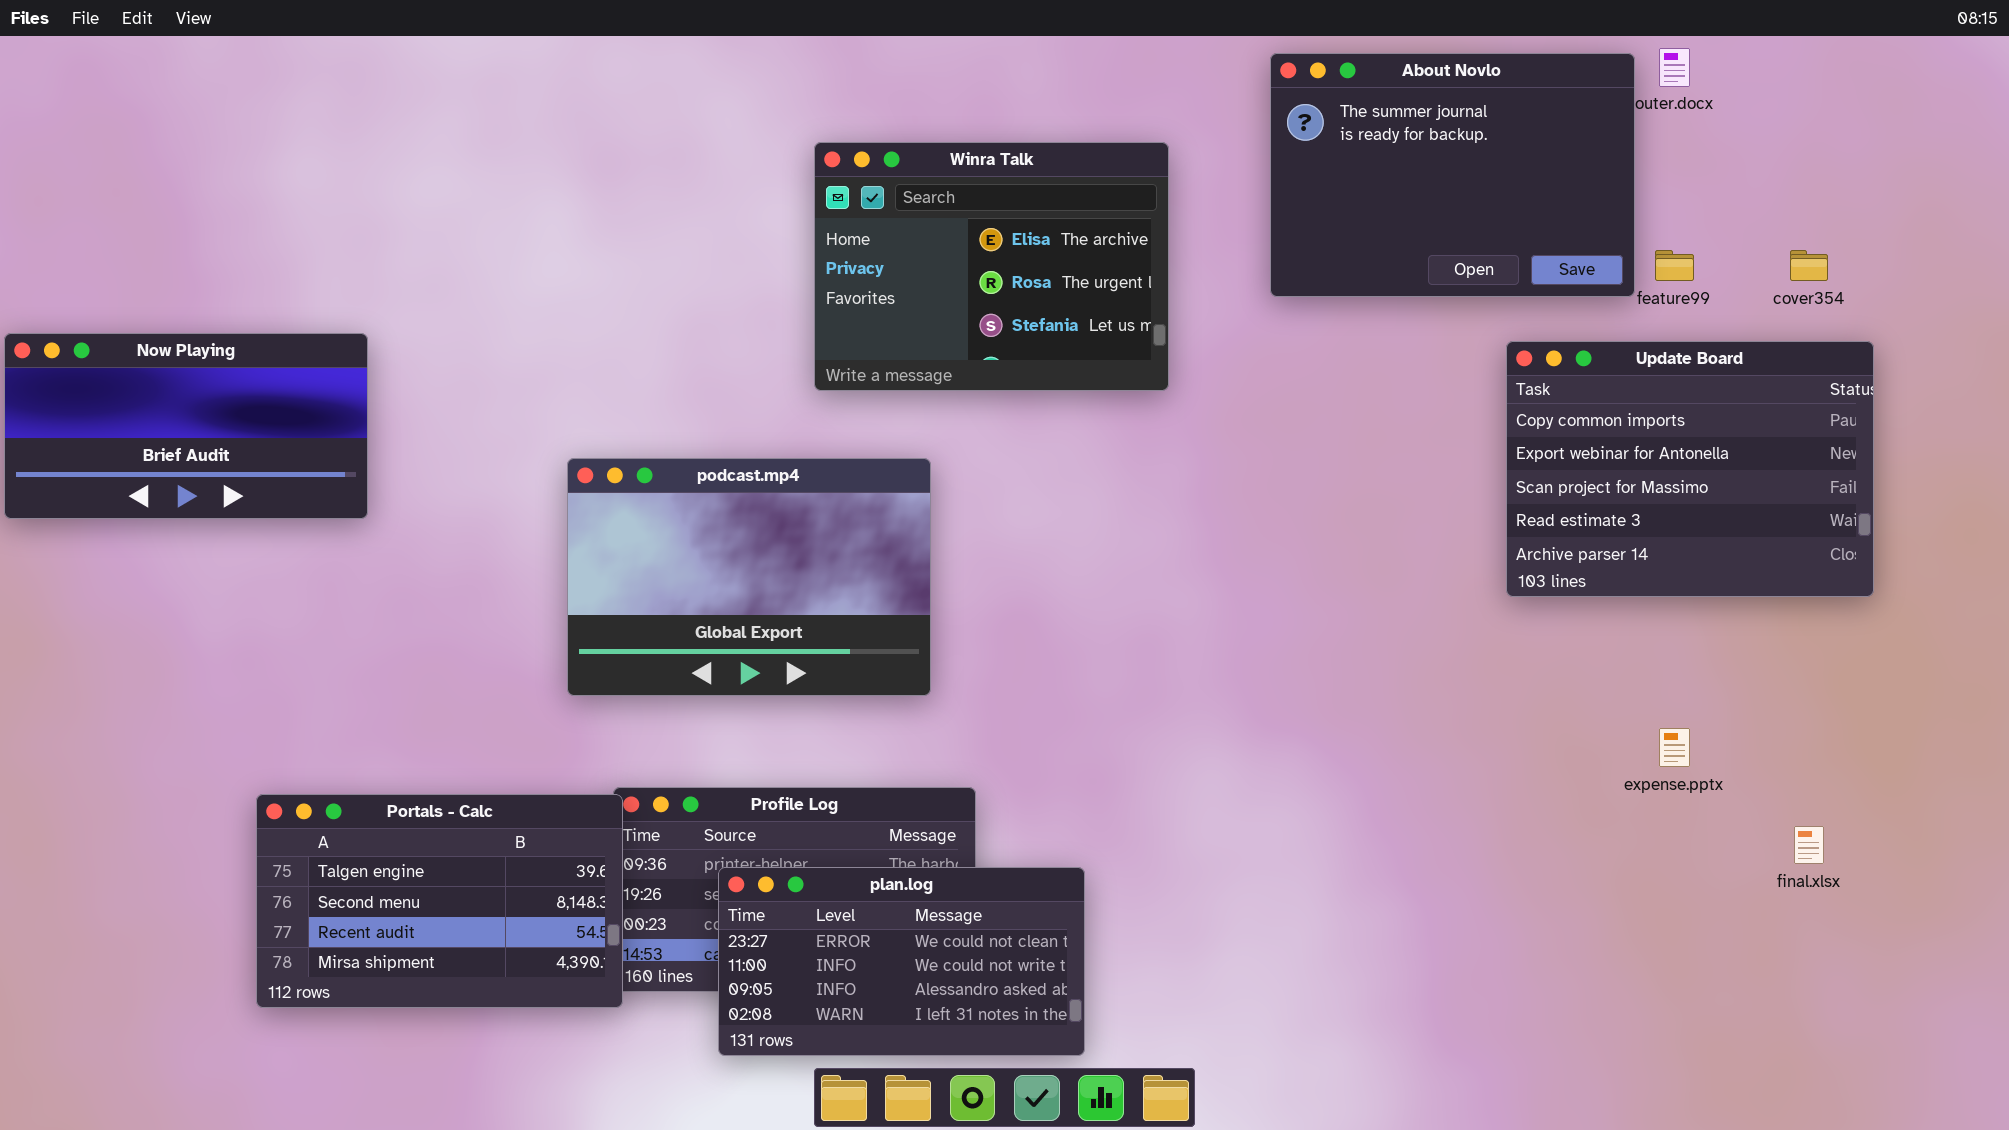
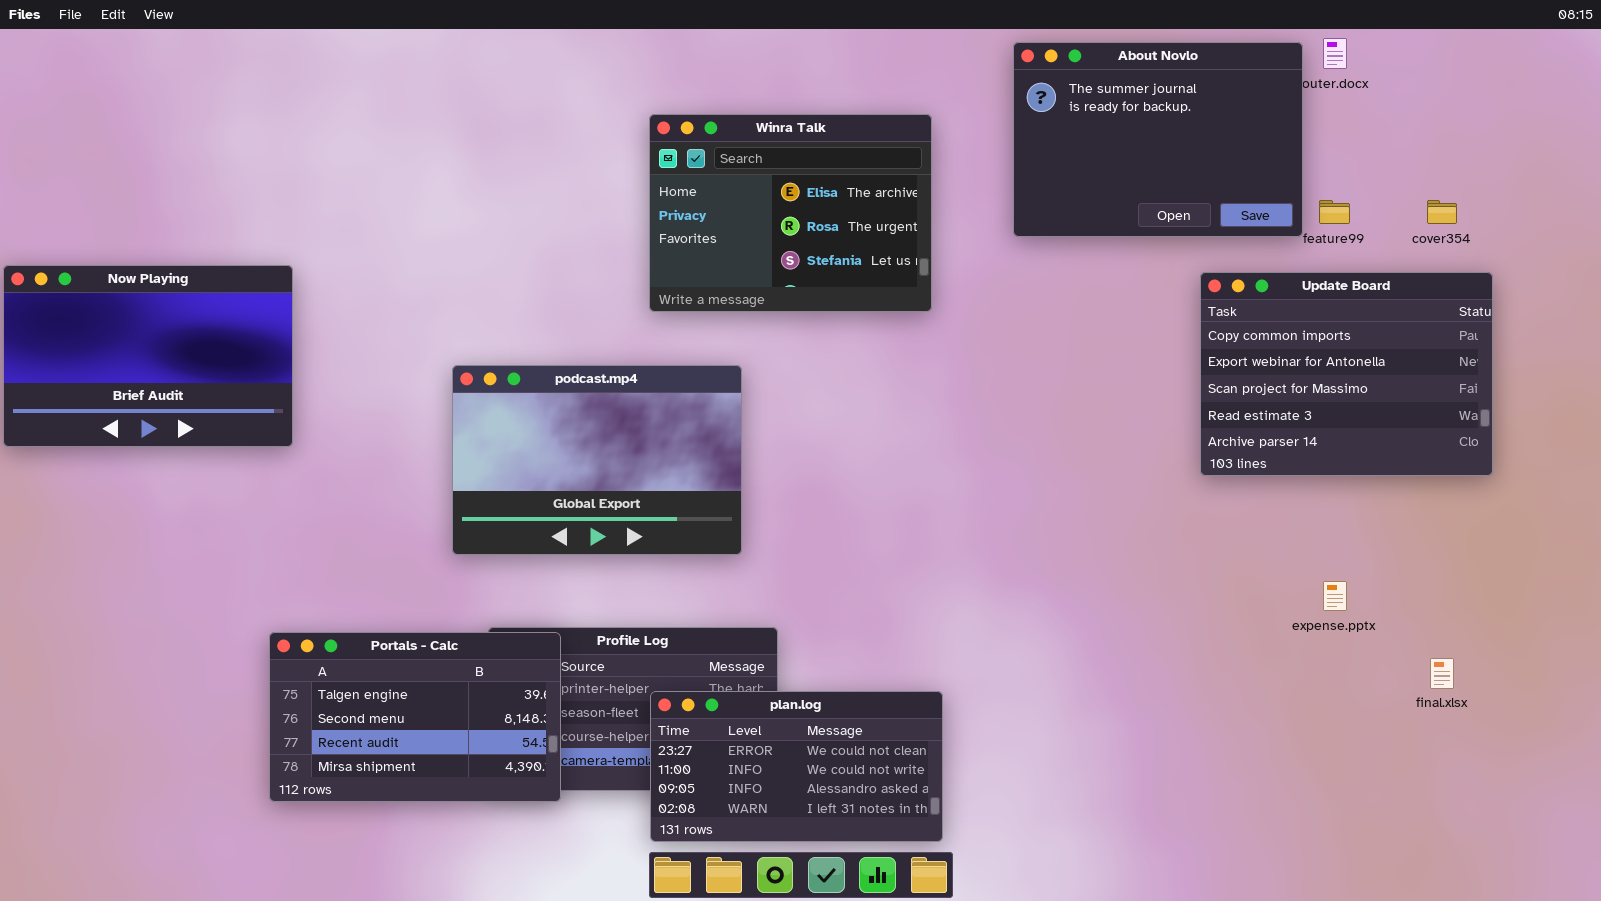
Now Playing: [4,333,368,519] -> [3,265,293,447], resized
Portals - Calc: [256,794,623,1008] -> [269,632,561,802], moved
plan.log: [718,867,1085,1056] -> [650,691,943,842], moved

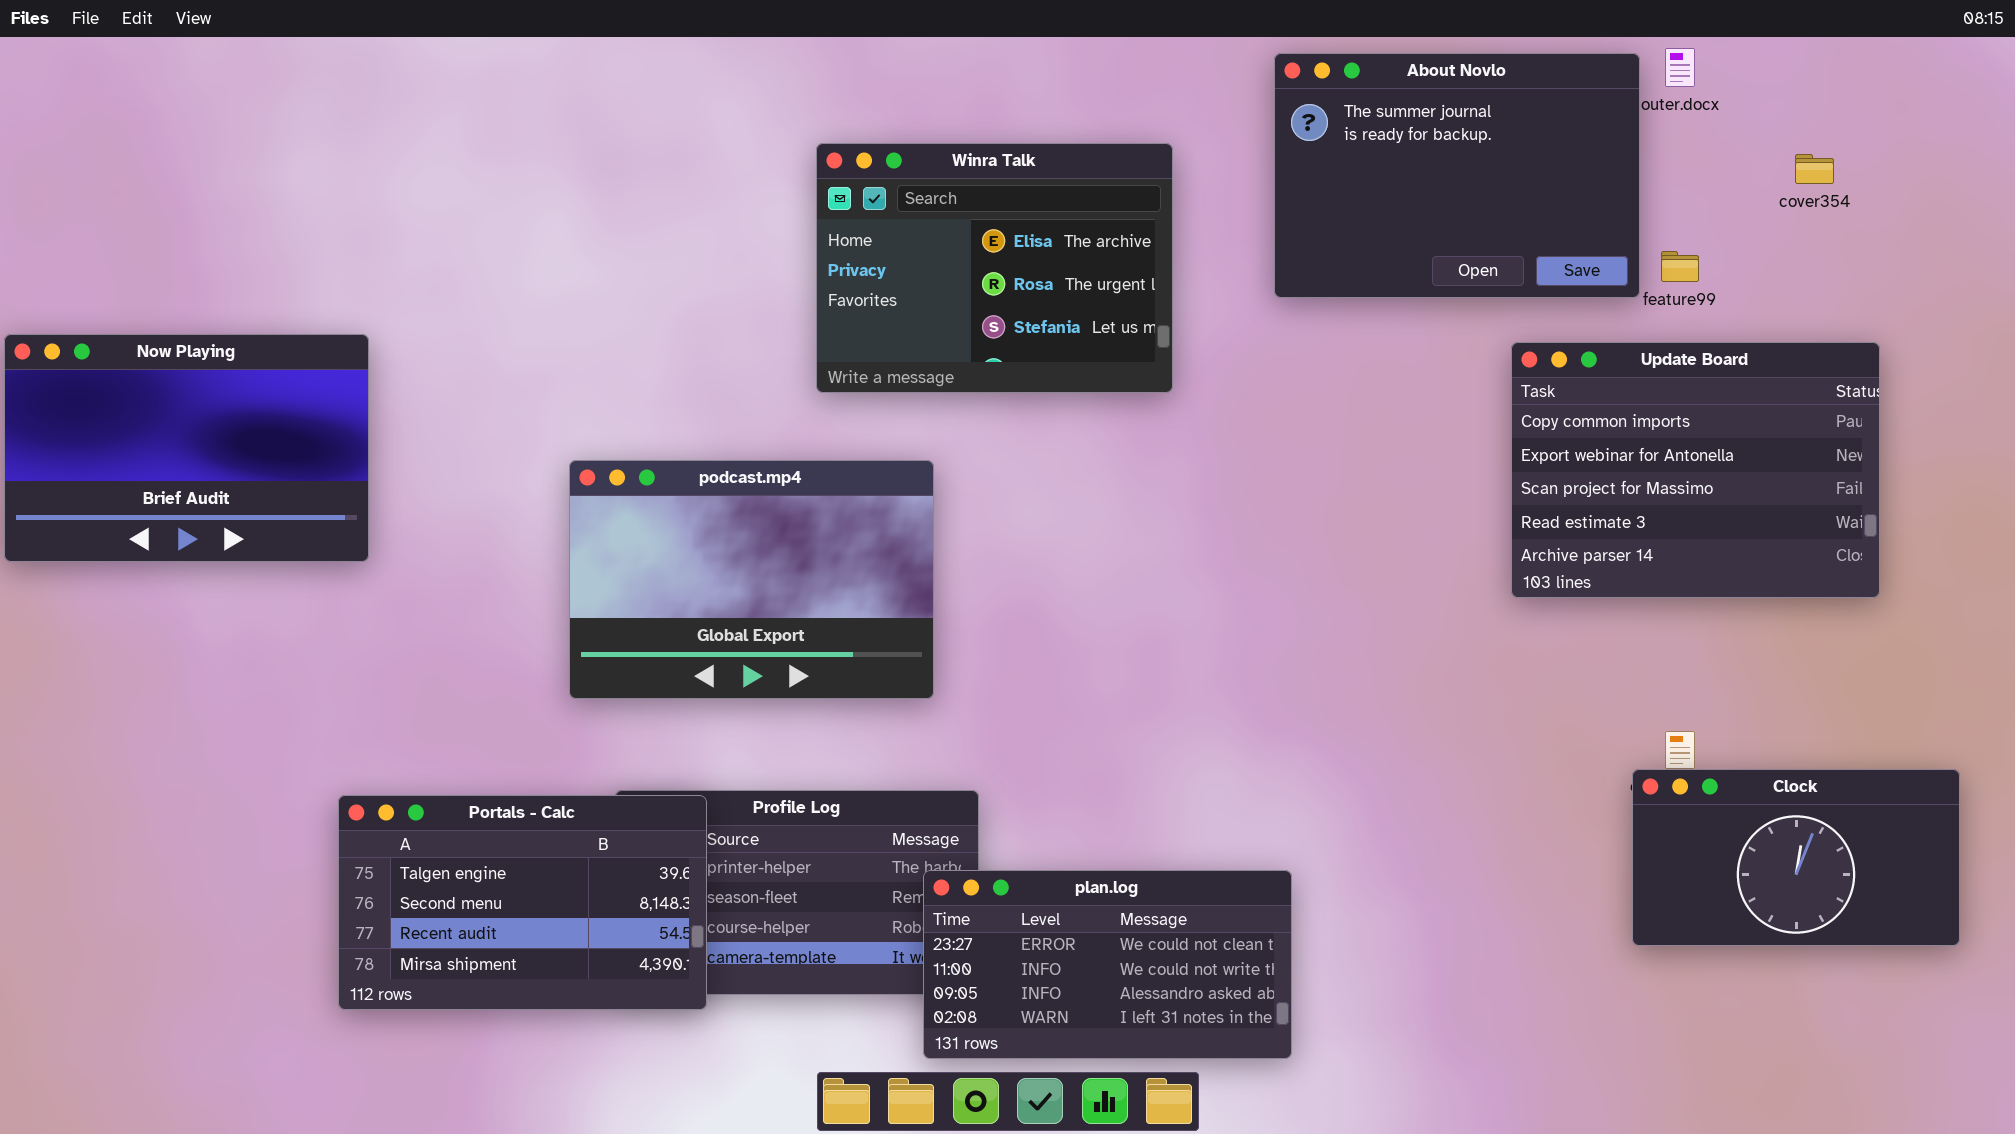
cover354: [1427,200,1457,224] -> [1795,154,1834,184], moved
Clock: none -> [1632,769,1960,946], opened
plan.log: [650,691,943,842] -> [923,870,1292,1059], moved

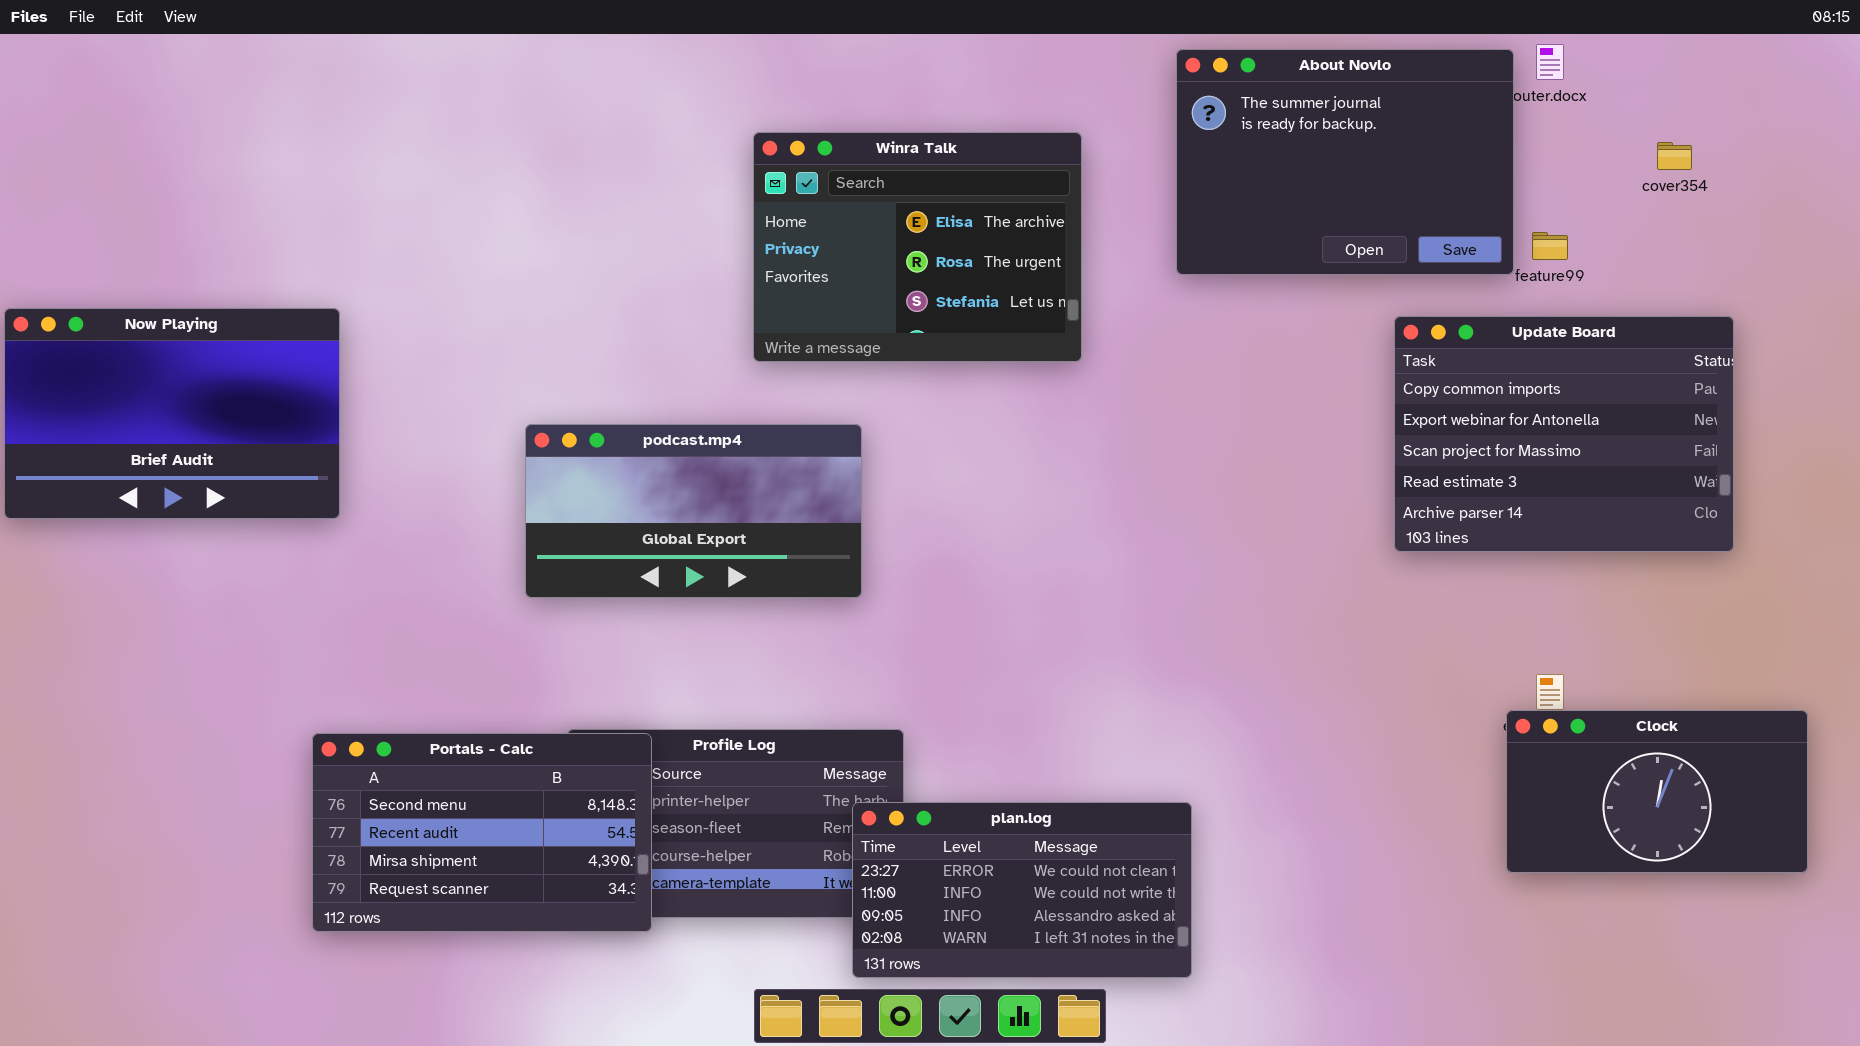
podcast.mp4: [569,460,934,699] -> [525,424,862,598], resized
Portals - Calc: [338,795,707,1010] -> [312,733,652,932], scrolled down 1 row

